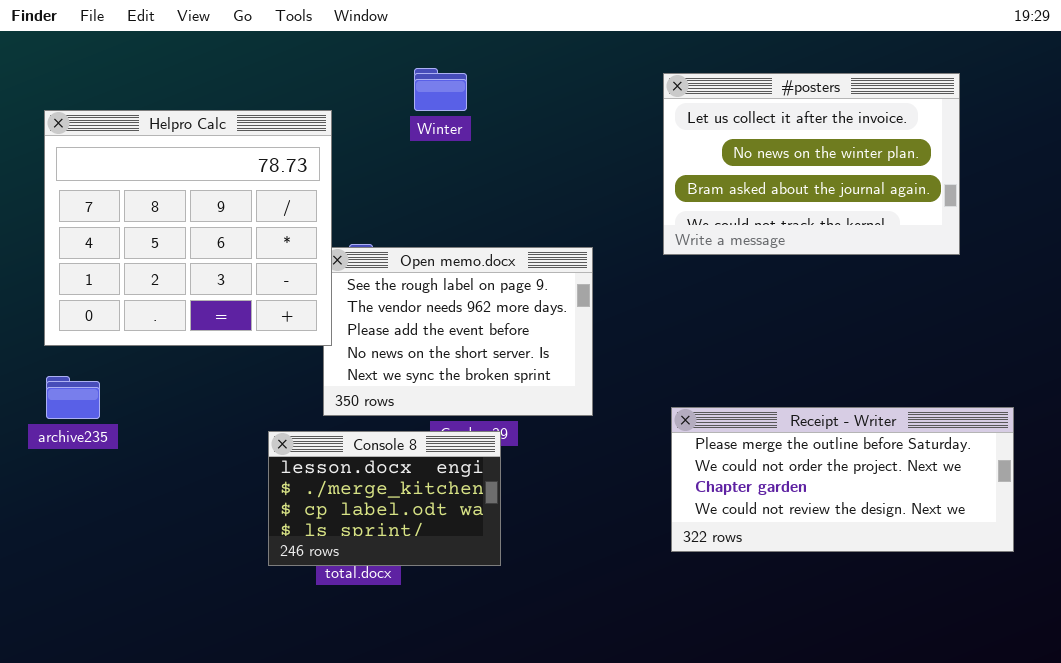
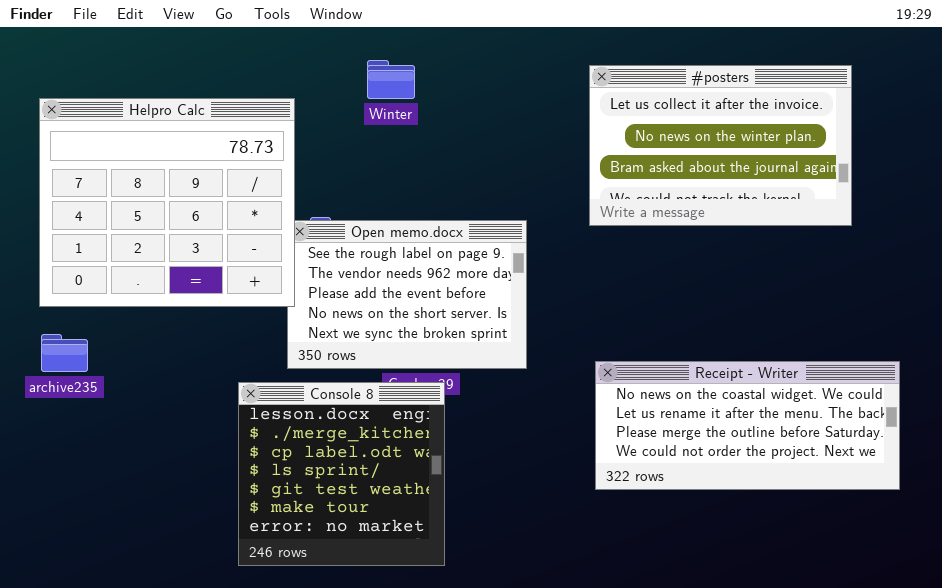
Receipt - Writer: [671,407,1014,552] -> [595,361,900,490], scrolled up 2 rows
Console 8: [268,431,501,566] -> [238,382,445,566], resized

